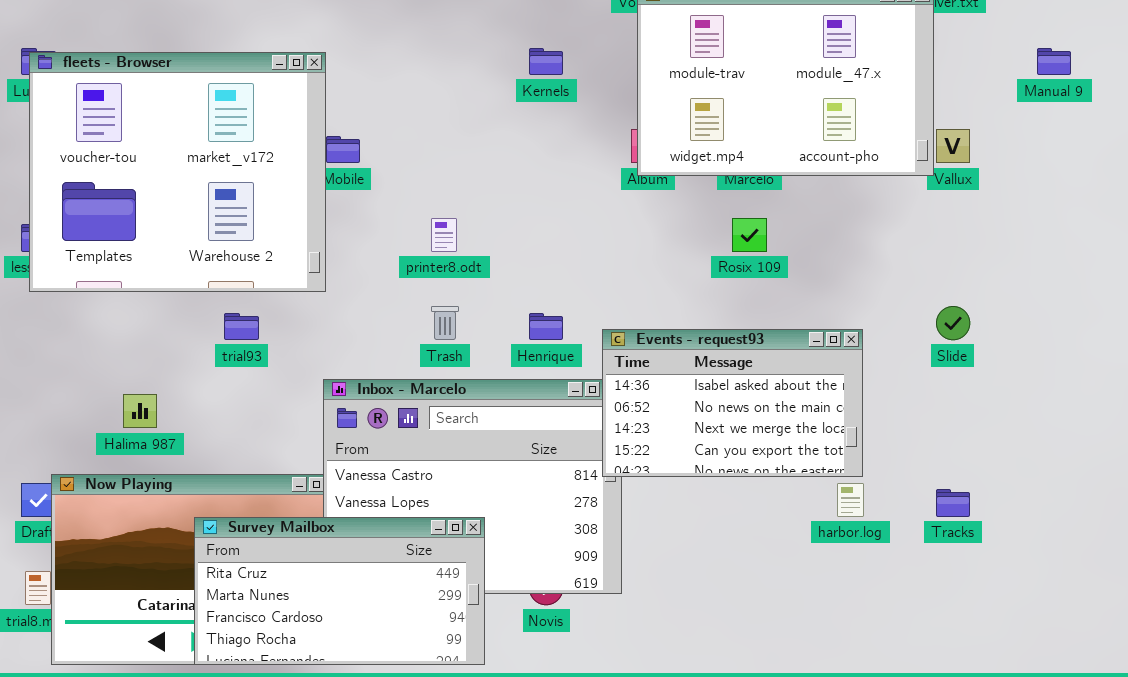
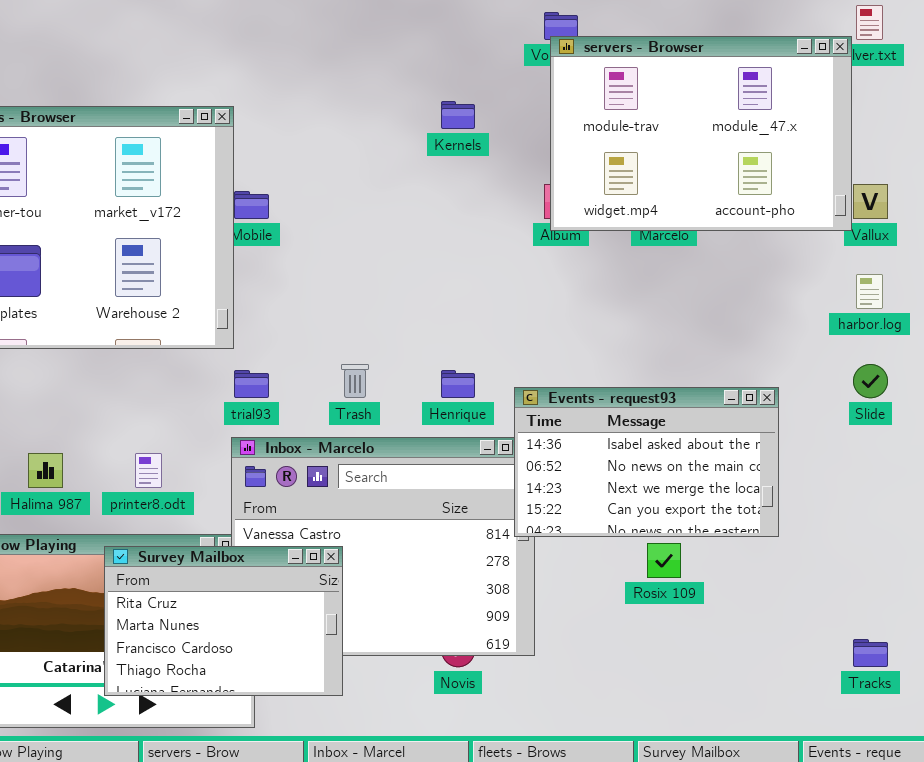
printer8.odt: [431,218,457,252] -> [135,453,162,488], moved
Rosix 109: [732,218,767,252] -> [647,543,681,578], moved
trial93: [224,313,259,340] -> [234,370,269,398], moved
harbor.log: [837,483,864,517] -> [856,274,883,309], moved
Tracks: [936,489,970,517] -> [853,639,888,667], moved
Survey Mailbox: [194,517,485,665] -> [104,546,343,696], moved, resized

